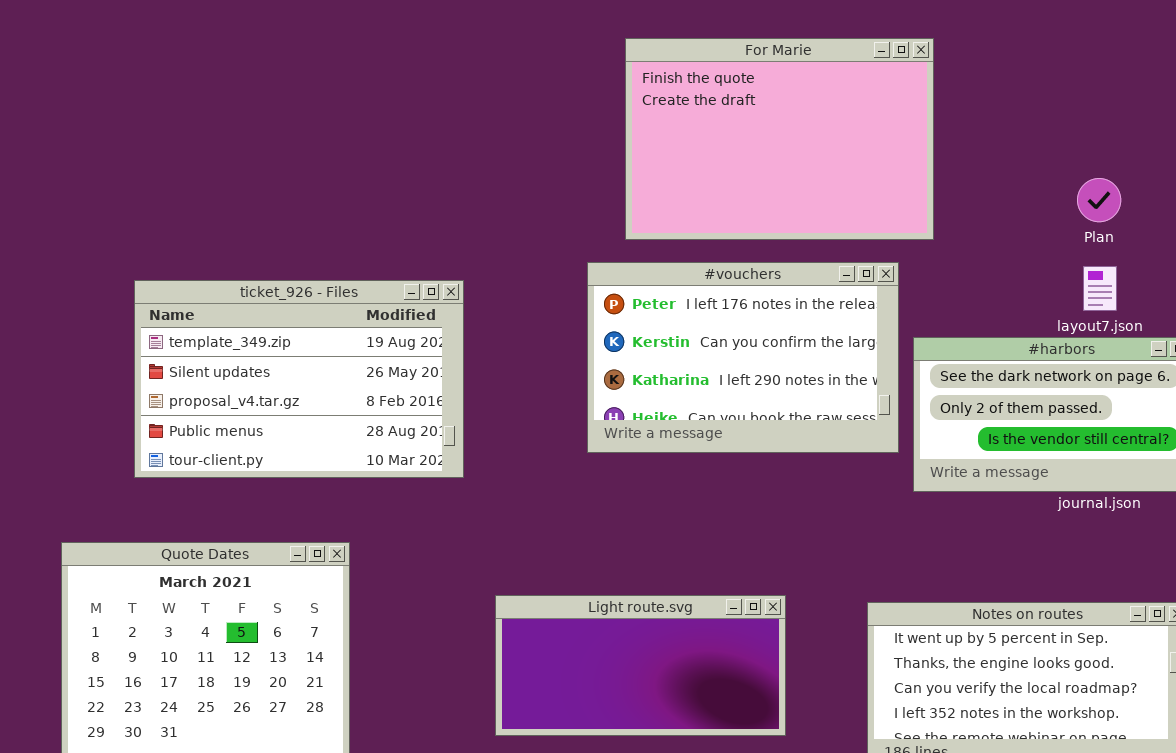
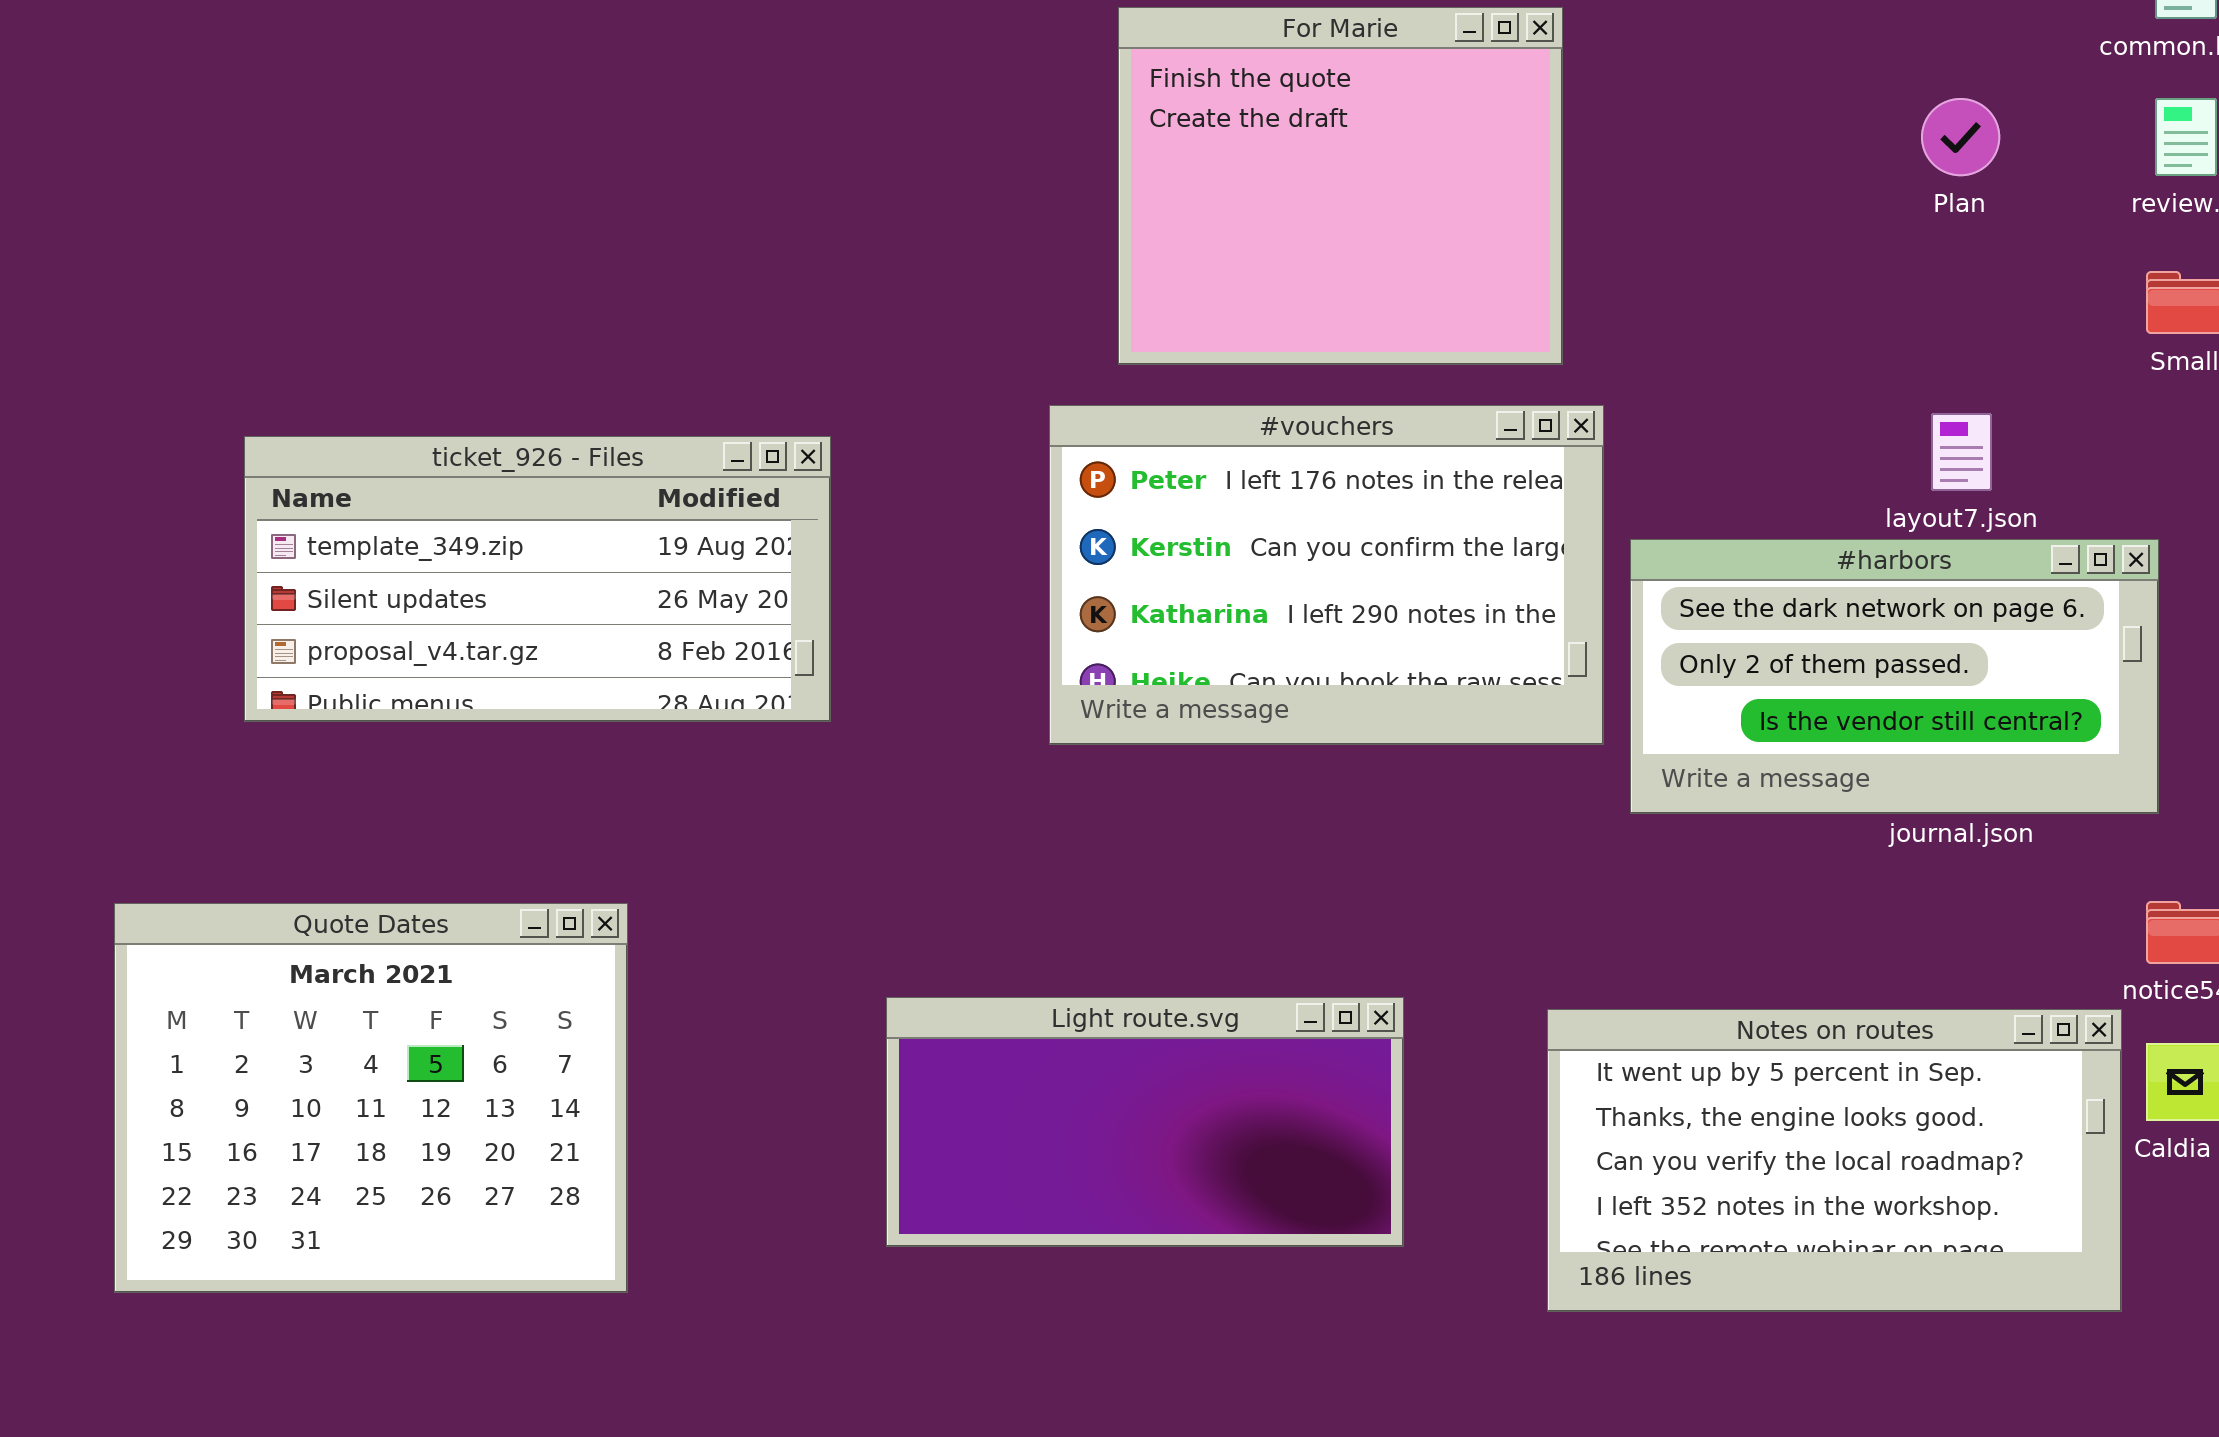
For Marie: [625,38,934,240] -> [1118,7,1563,365], resized
Plan: [1077,178,1121,222] -> [1921,98,2000,176], moved
ticket_926 - Files: [134,280,464,478] -> [244,436,831,722], resized

